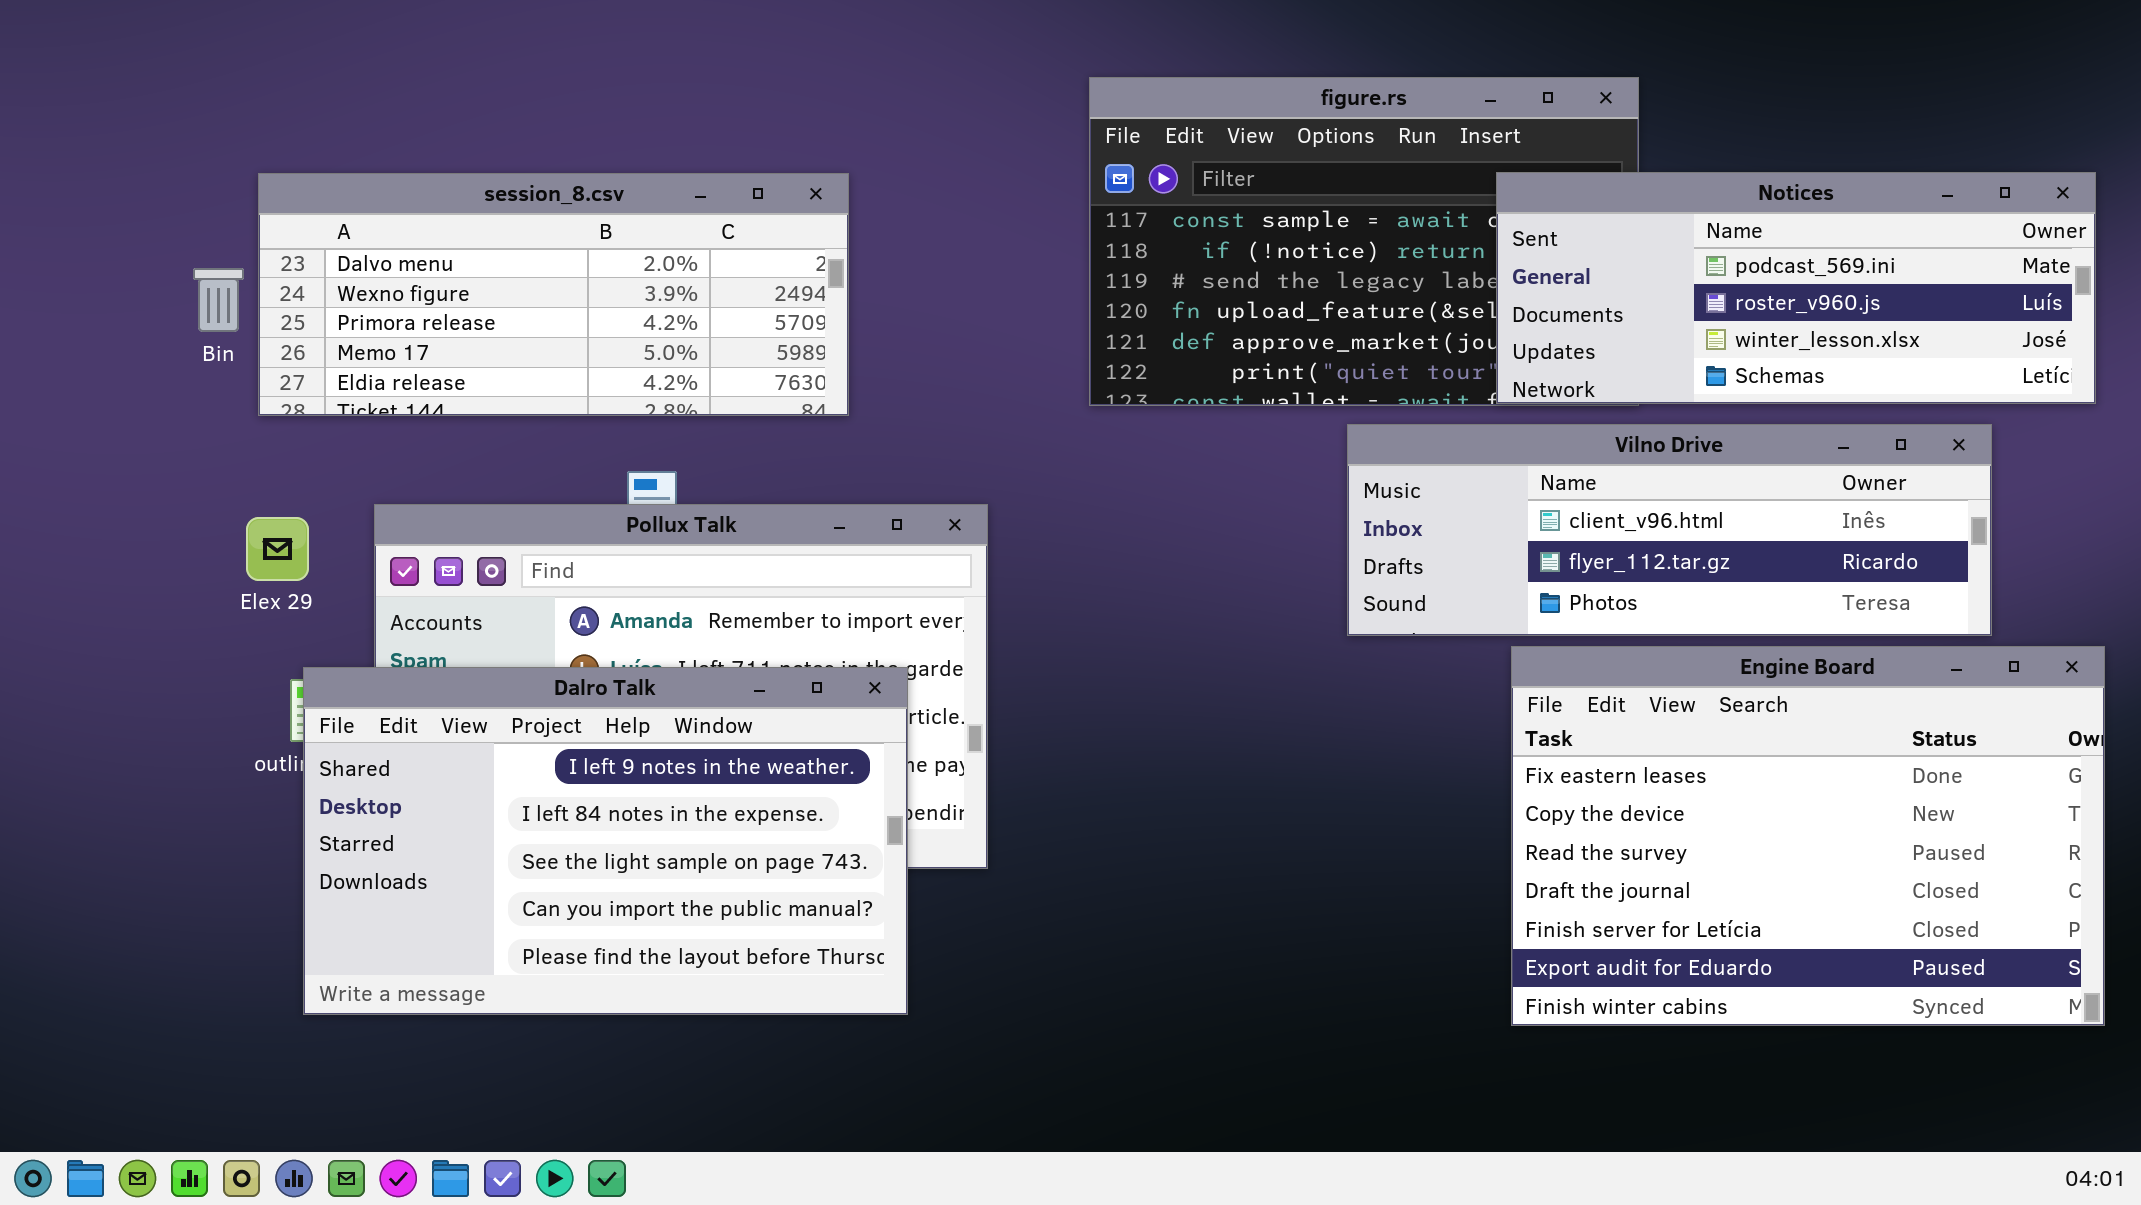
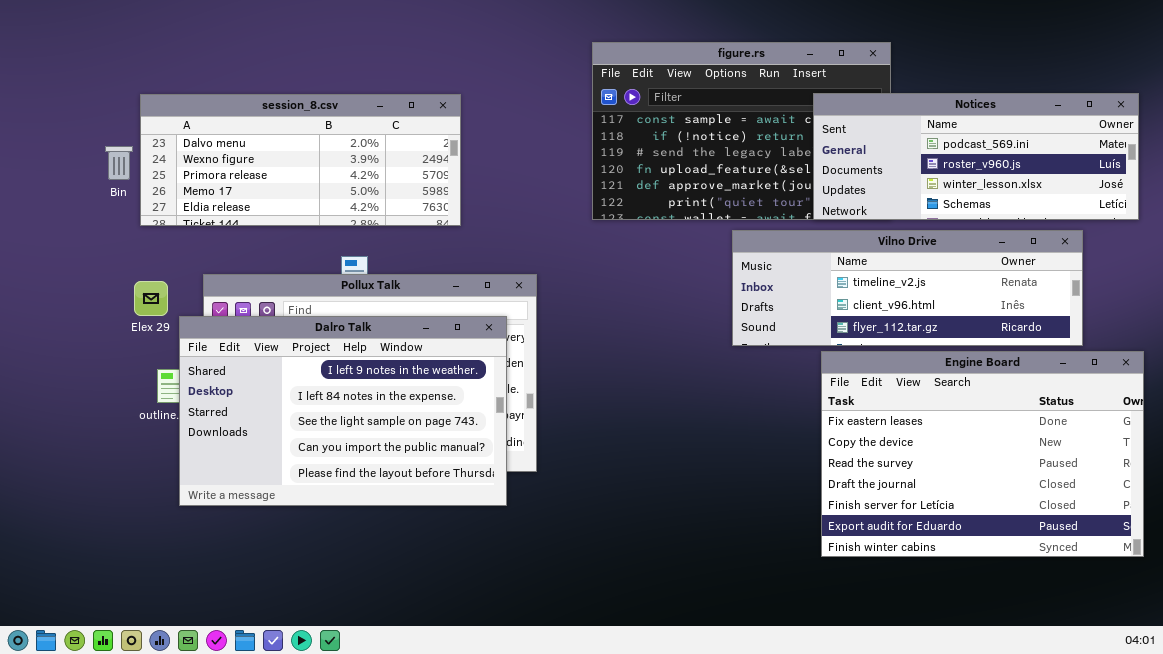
Vilno Drive: [1347,424,1992,636] -> [732,230,1083,346], scrolled up 1 row
Dalro Talk: [303,667,908,1015] -> [179,316,507,506], moved

